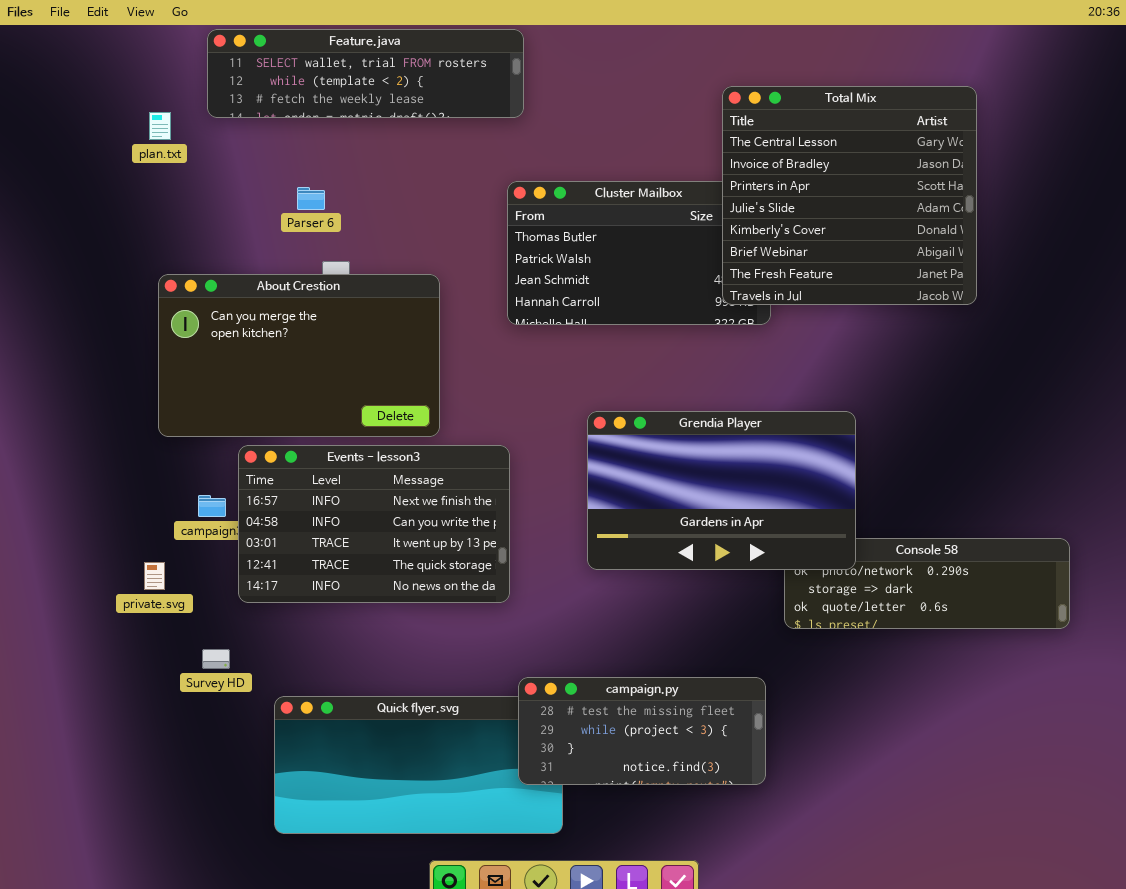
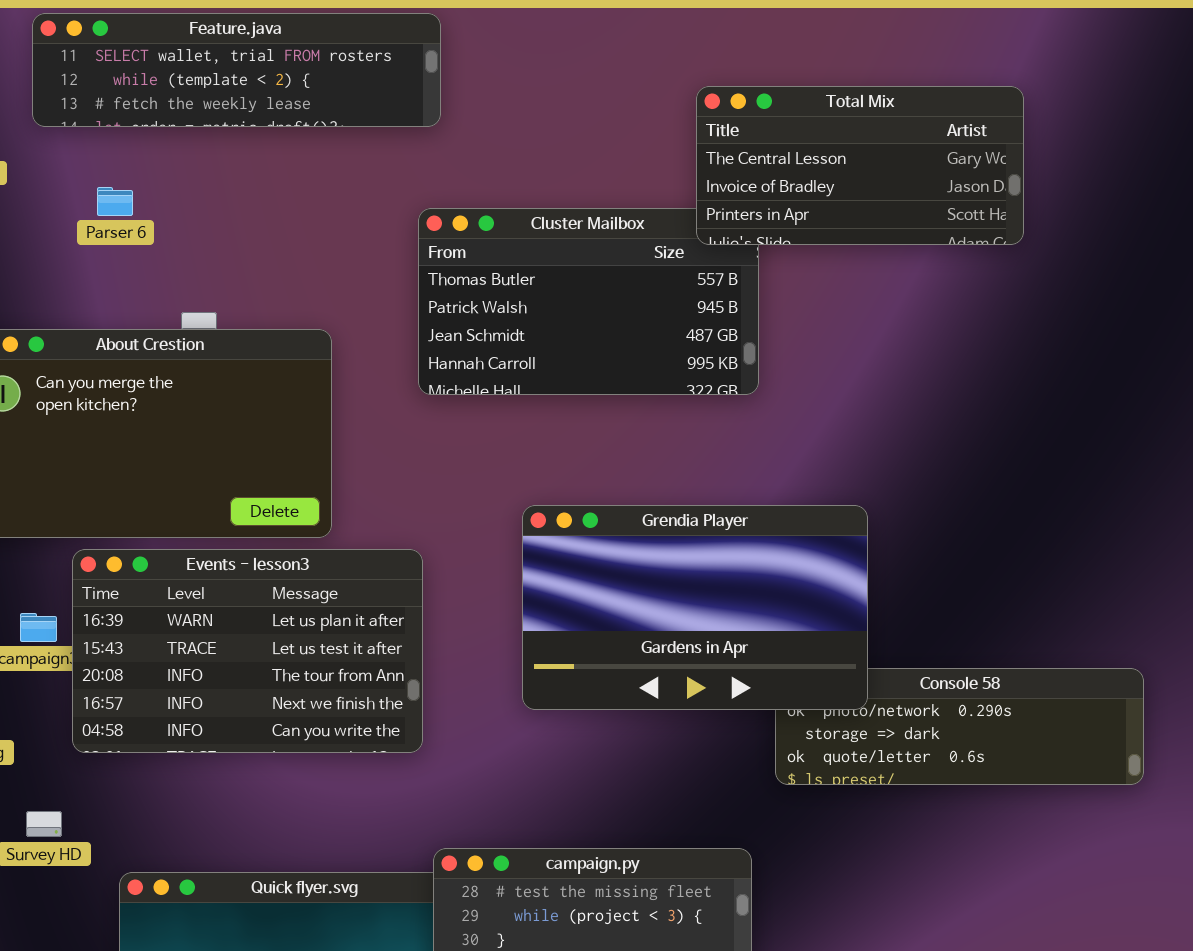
Total Mix: [722,86,977,305] -> [696,86,1024,245], resized
Parser 6: [297,187,325,210] -> [97,187,133,216], moved
Events - lesson3: [238,445,510,603] -> [72,549,423,753], scrolled up 3 rows

